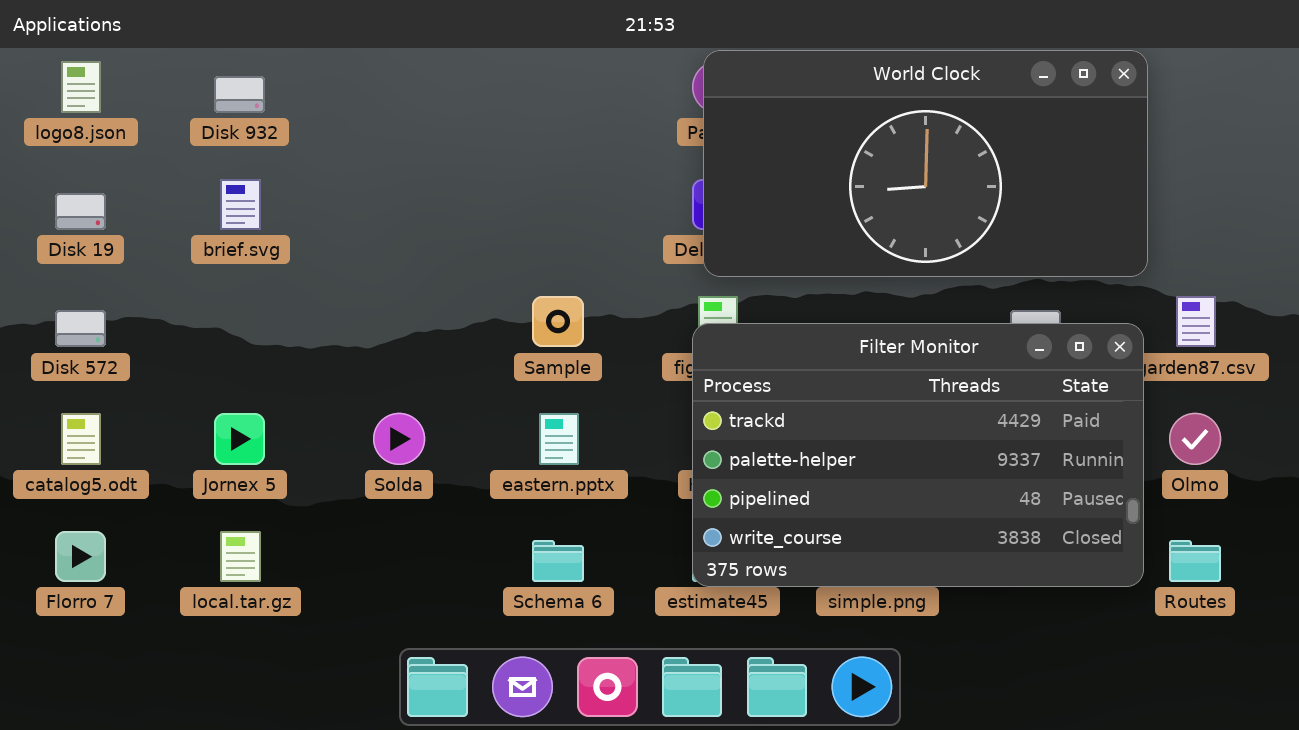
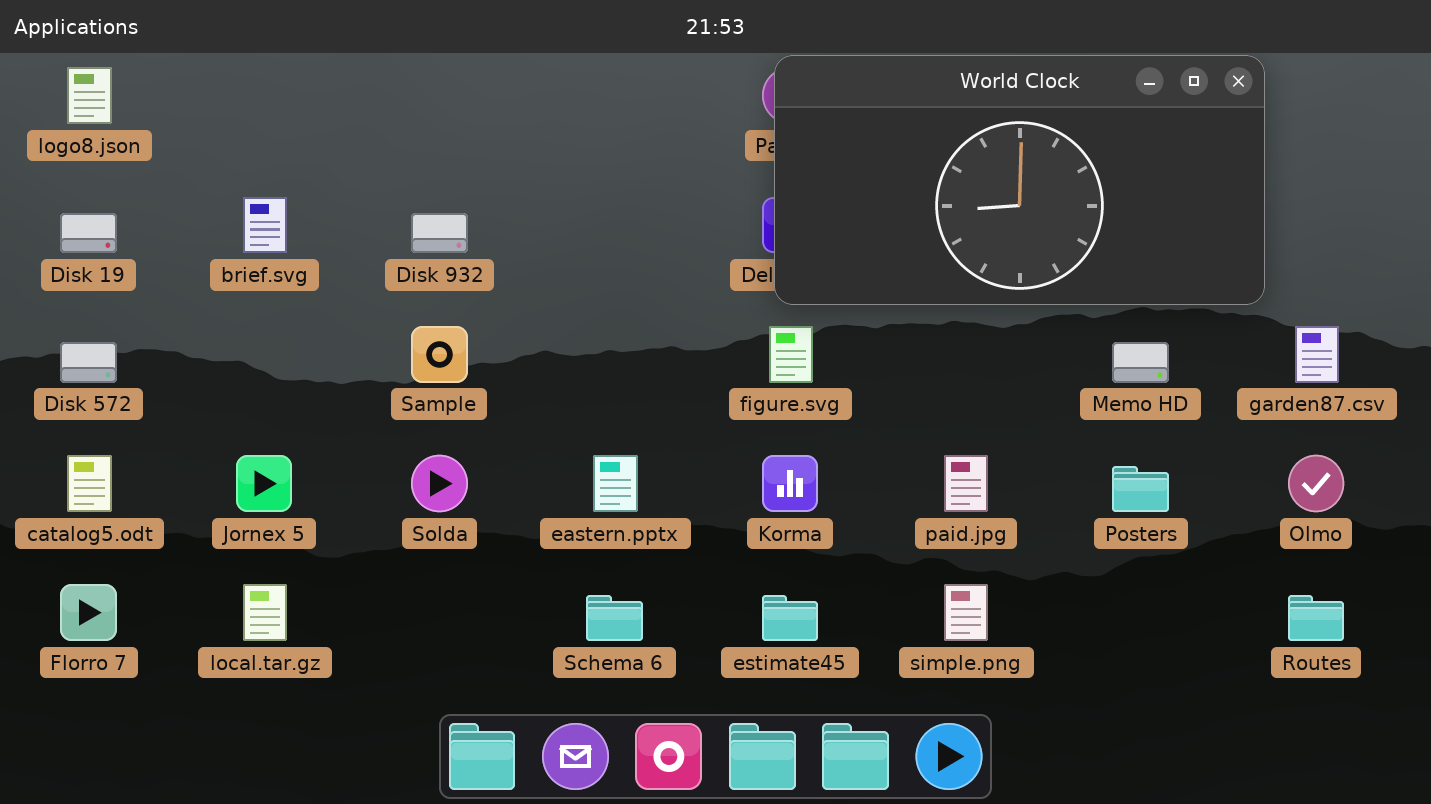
Disk 932: [214,76,265,113] -> [411,213,468,253], moved
Sample: [532,296,584,347] -> [411,326,468,383], moved
Filter Monitor: [692,323,1144,587] -> none, closed

